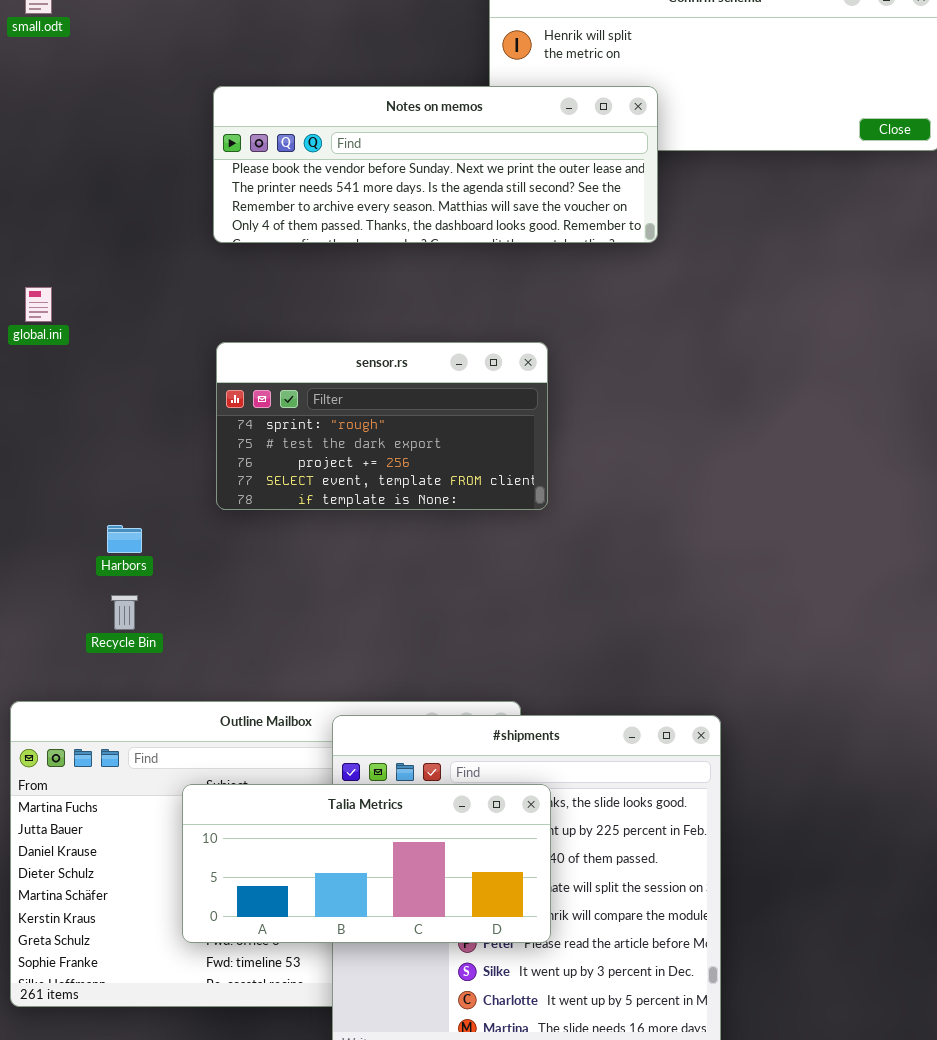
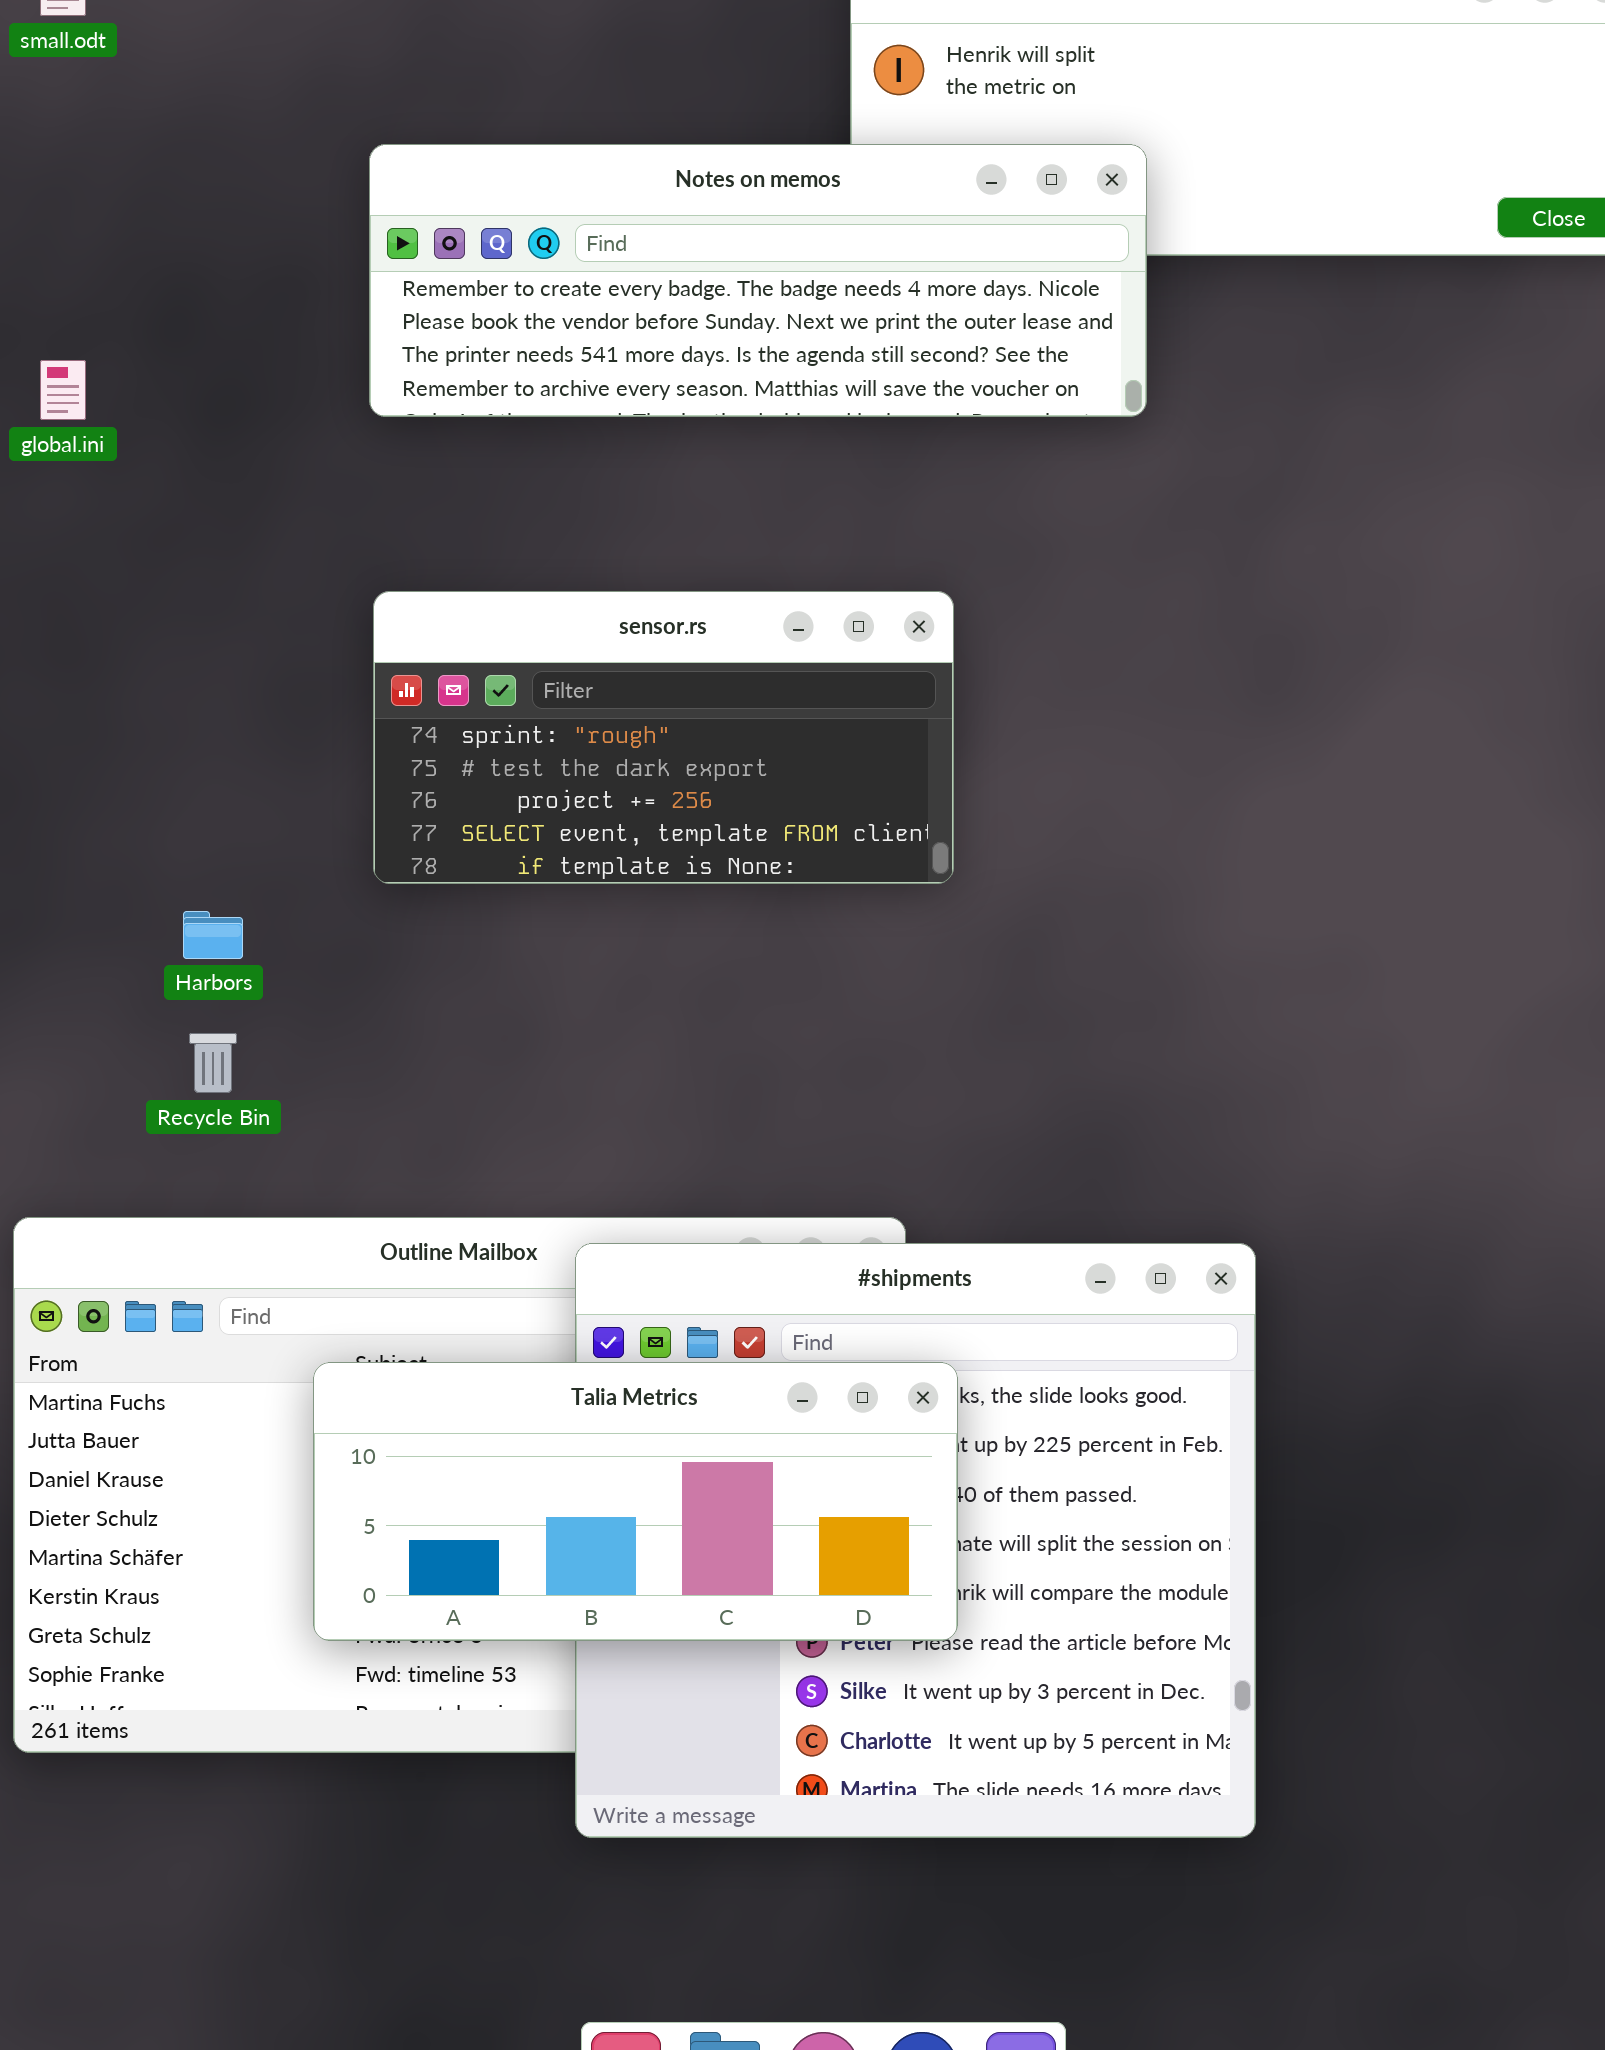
Notes on memos: [213,86,658,243] -> [369,144,1147,417], scrolled up 1 row
global.ini: [25,287,52,322] -> [40,360,86,420], moved

